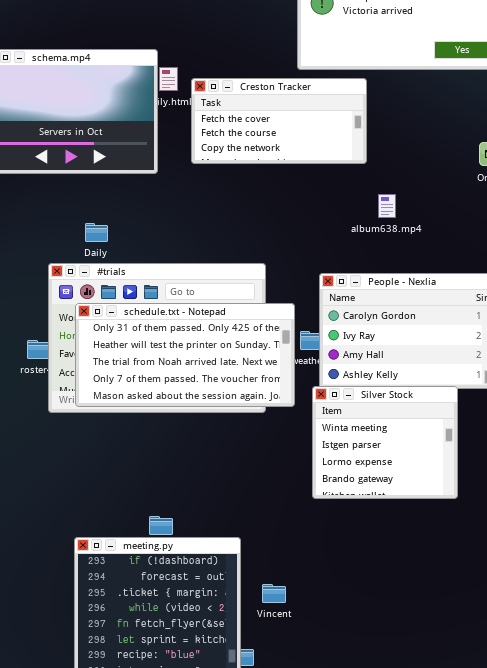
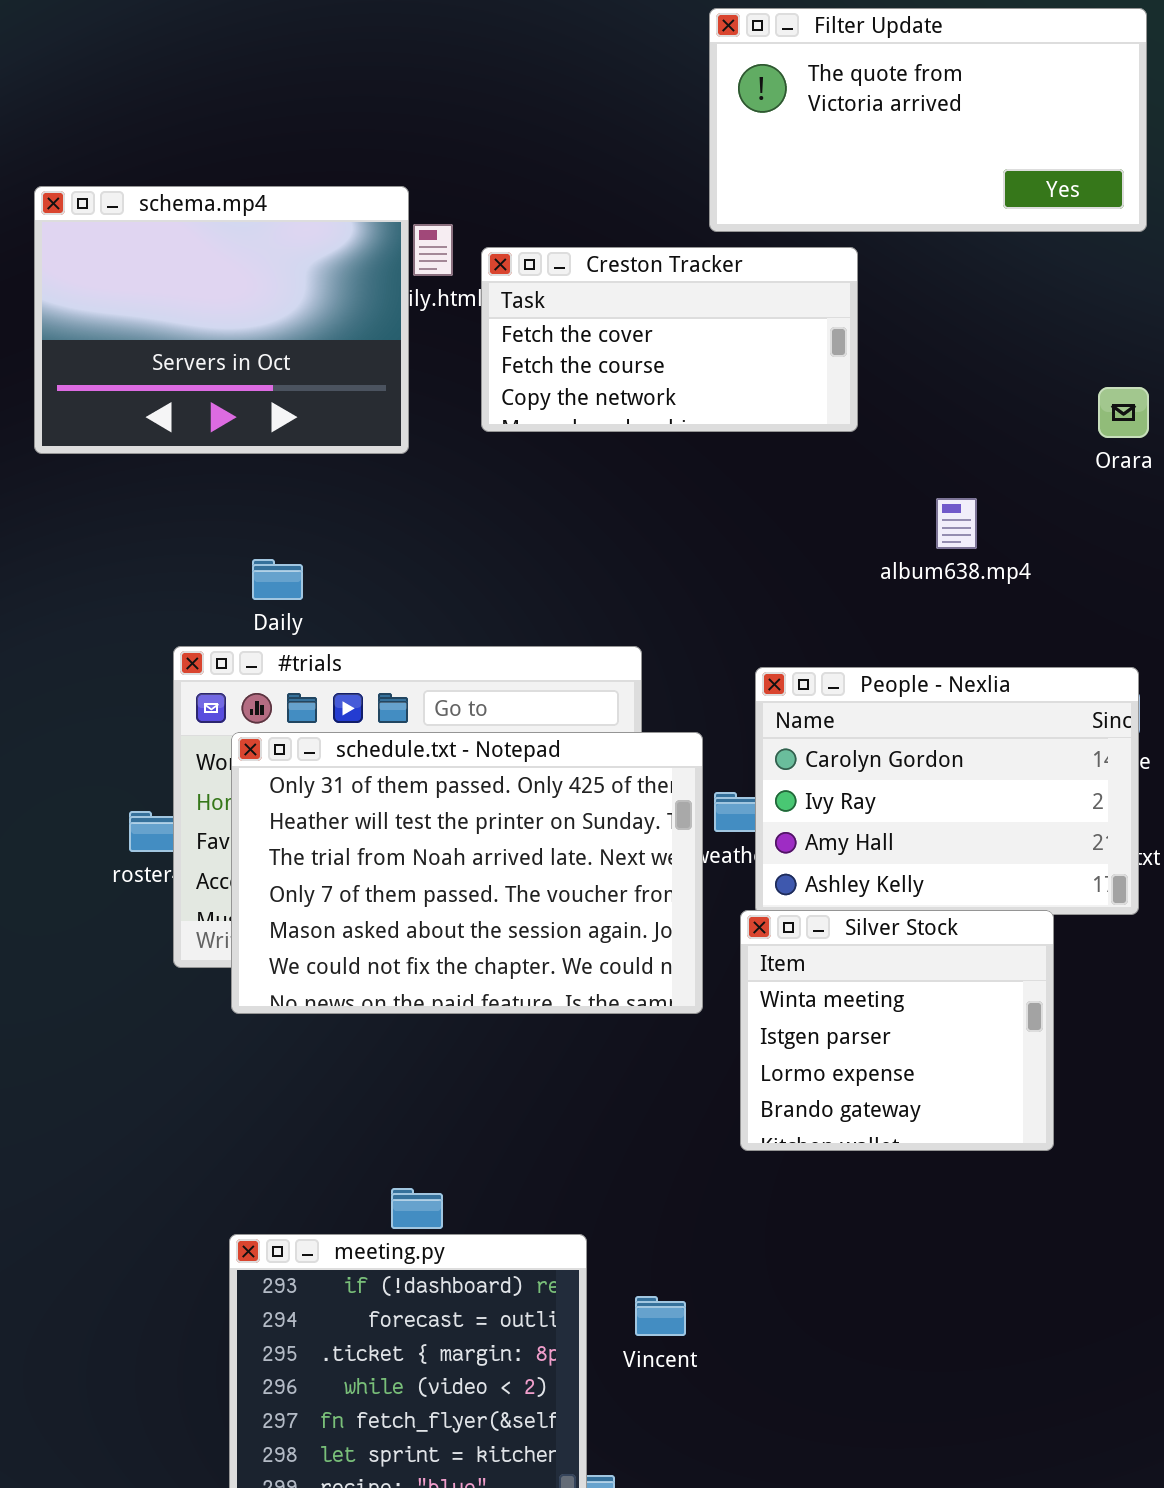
album638.mp4: [378,194,396,218] -> [936,498,977,549], moved
schedule.txt - Notepad: [75,303,295,407] -> [231,732,703,1014], resized
Vincent: [262,584,286,603] -> [635,1296,686,1336], moved

